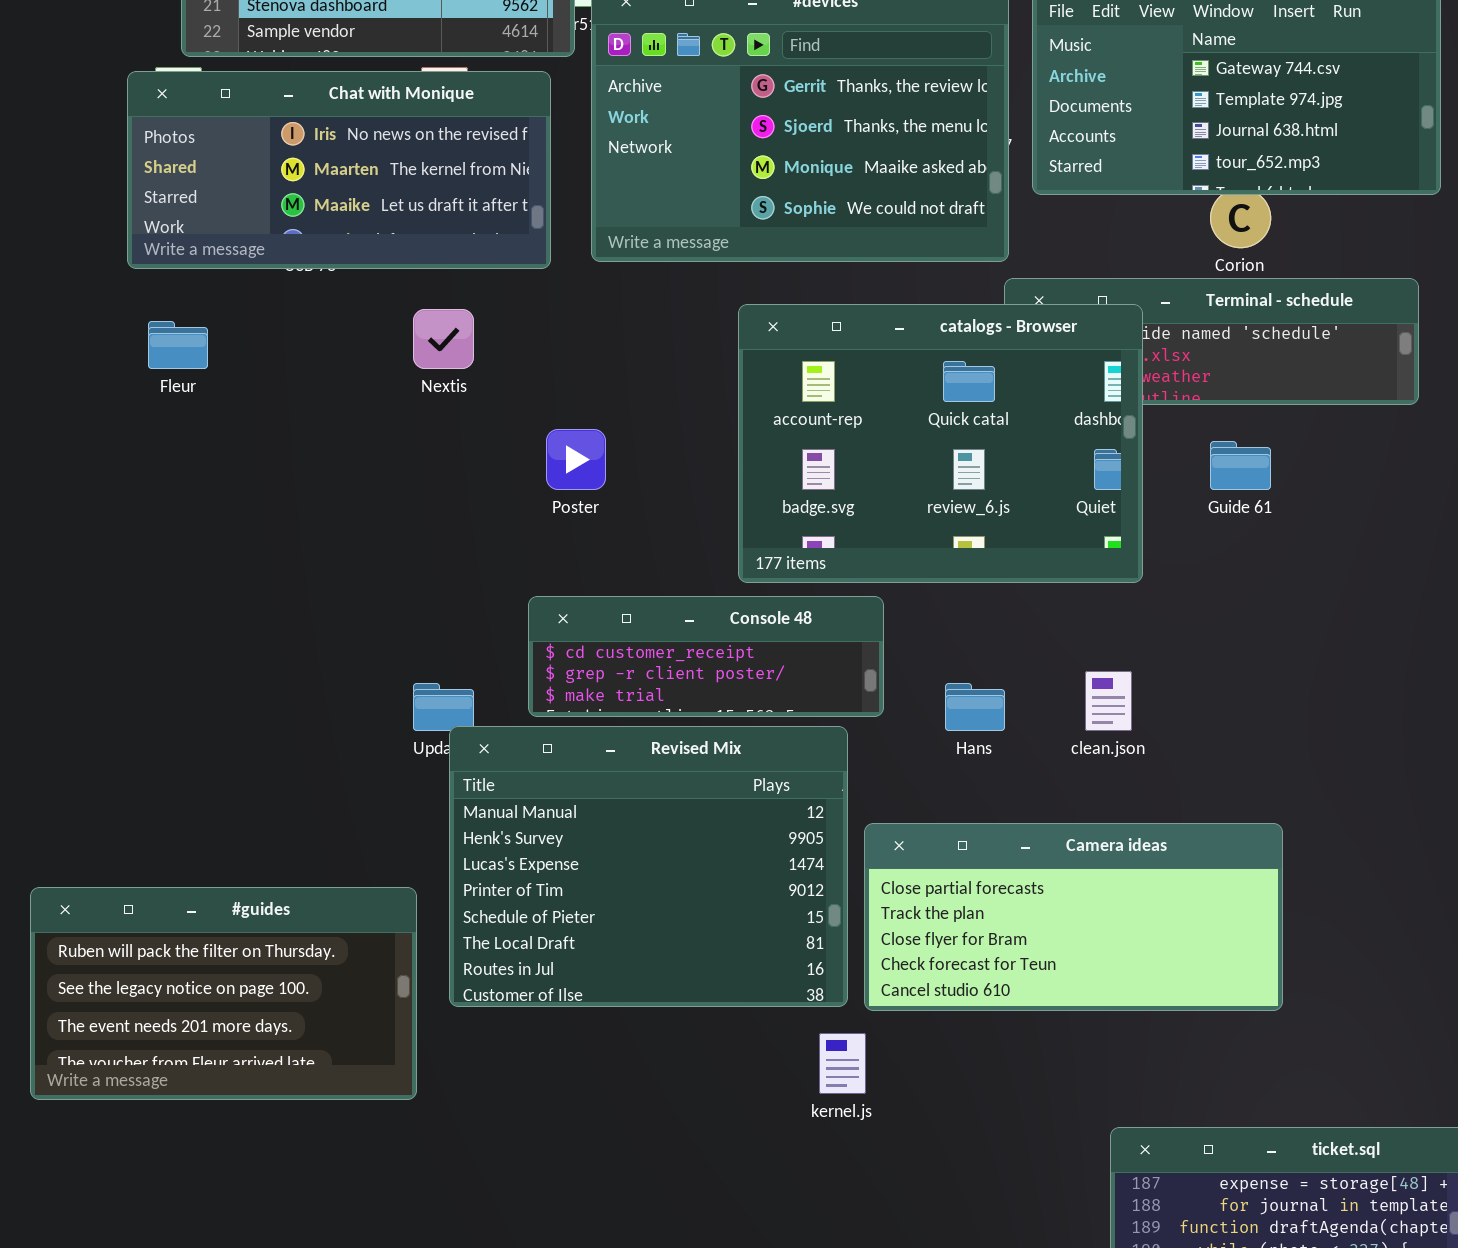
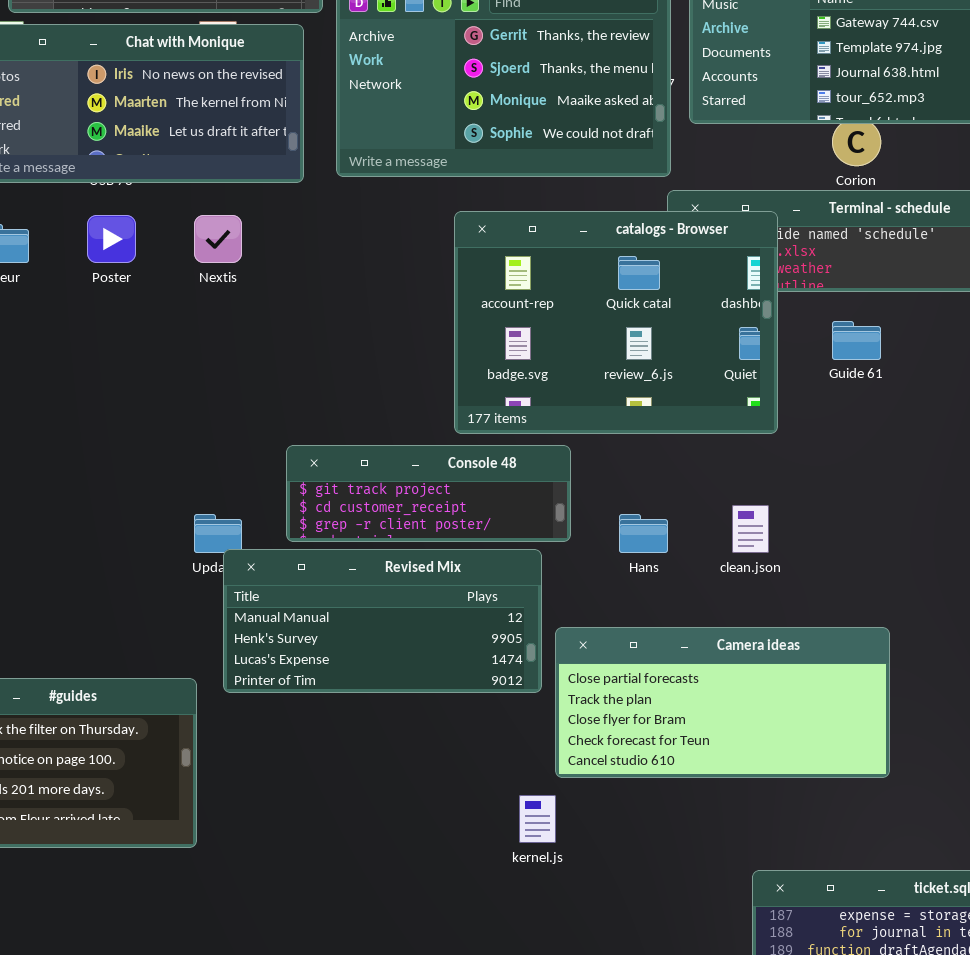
Poster: [546,429,606,490] -> [87,215,136,263], moved
Console 48: [528,596,884,717] -> [286,445,571,542], scrolled up 1 row
Revised Mix: [449,726,848,1007] -> [223,549,542,693], resized

